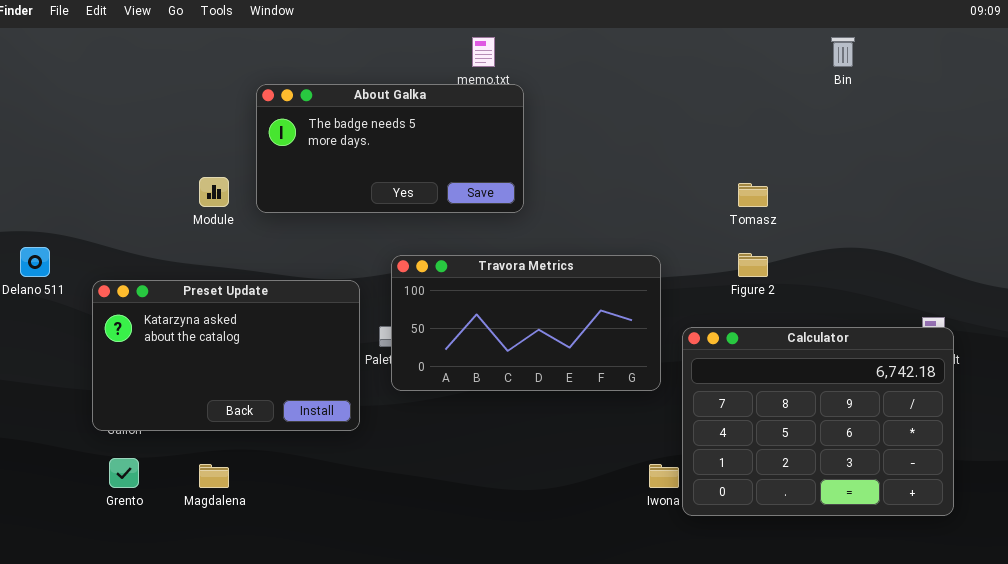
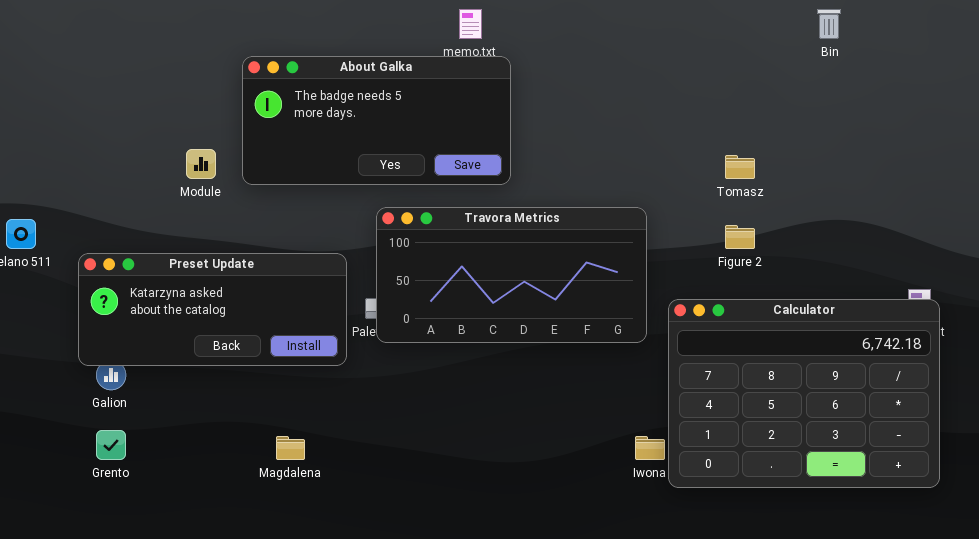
Travora Metrics: [391,255,661,391] -> [376,207,647,343], moved
Preset Update: [92,280,360,431] -> [78,253,347,366], resized
Magdalena: [199,464,229,488] -> [276,436,305,460], moved

